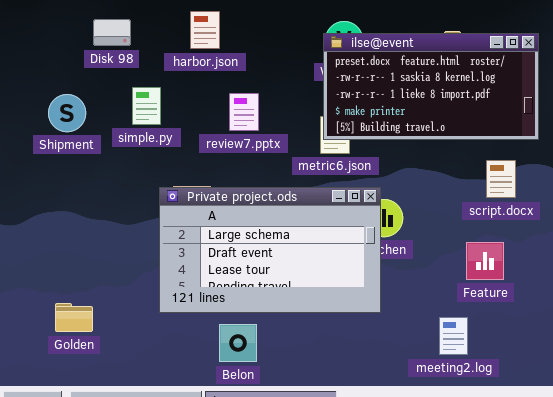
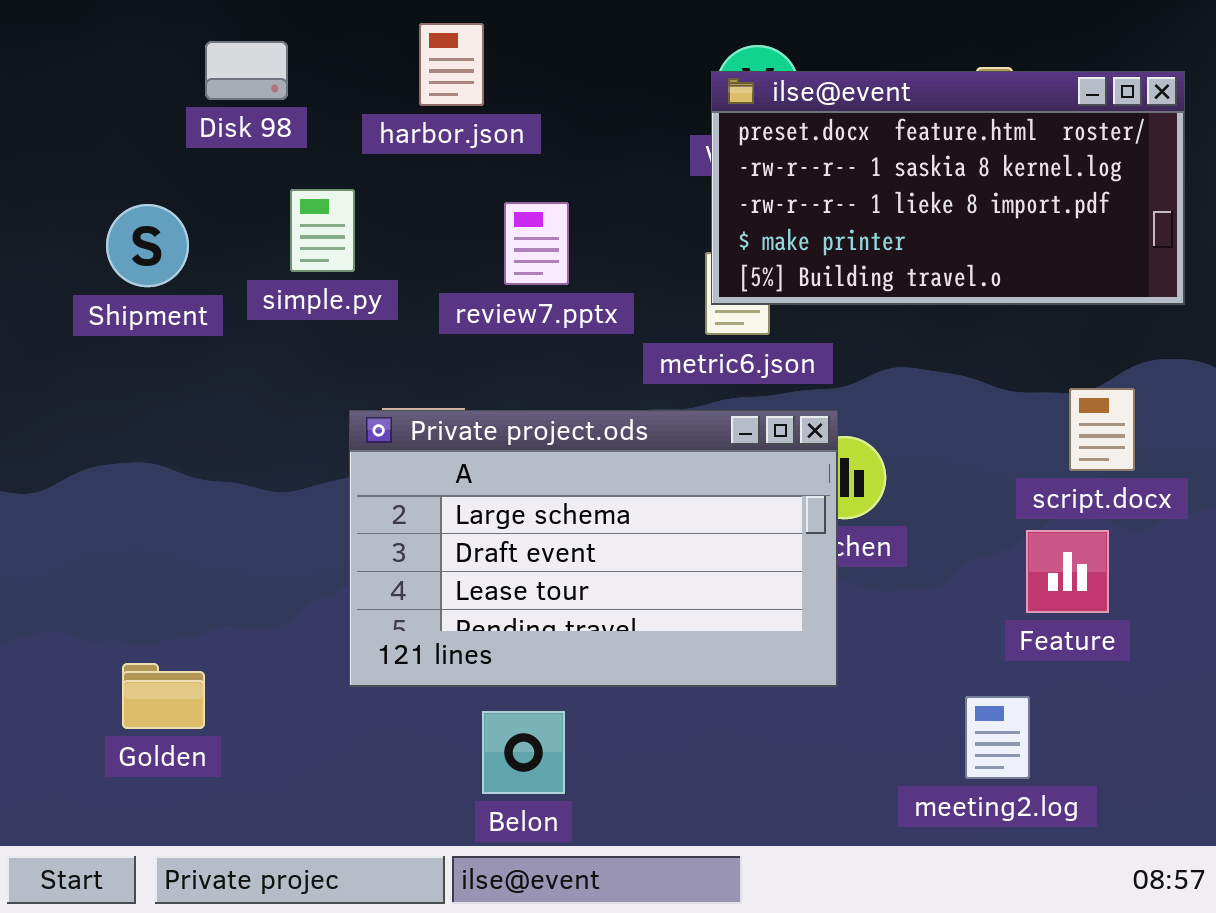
script.docx: [486,160,516,198] -> [1069,388,1135,471], moved

